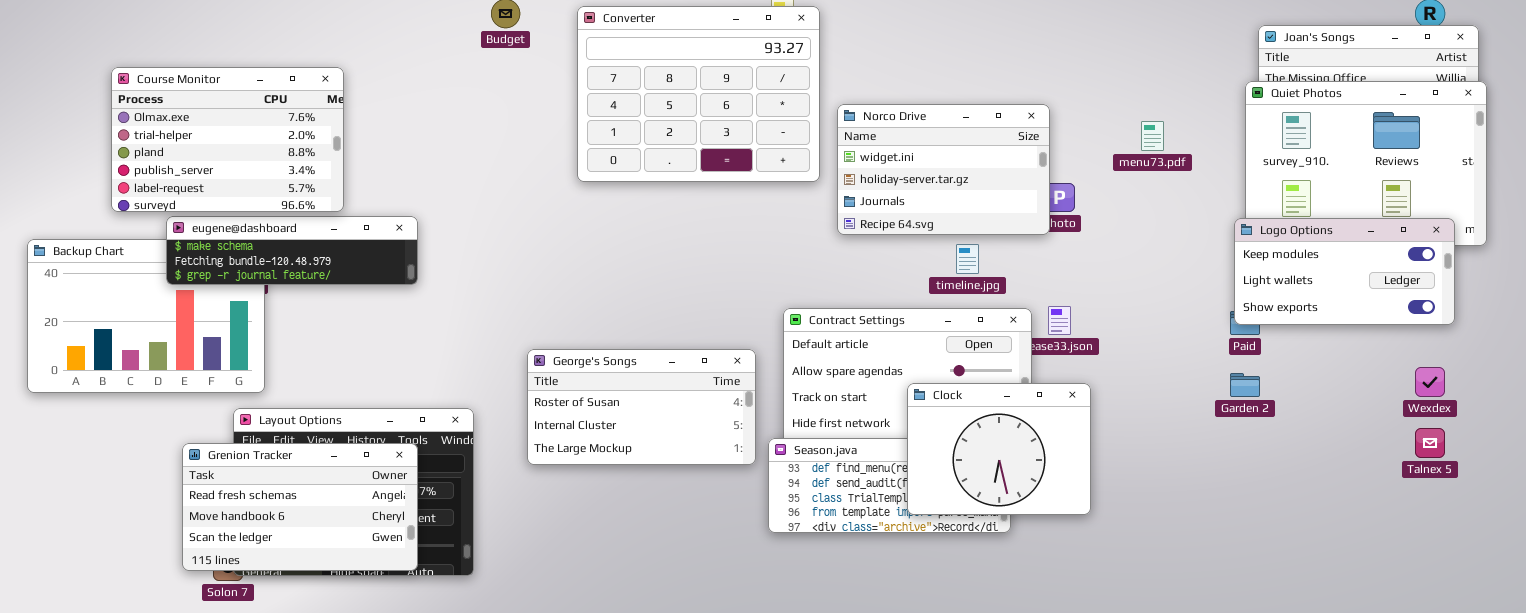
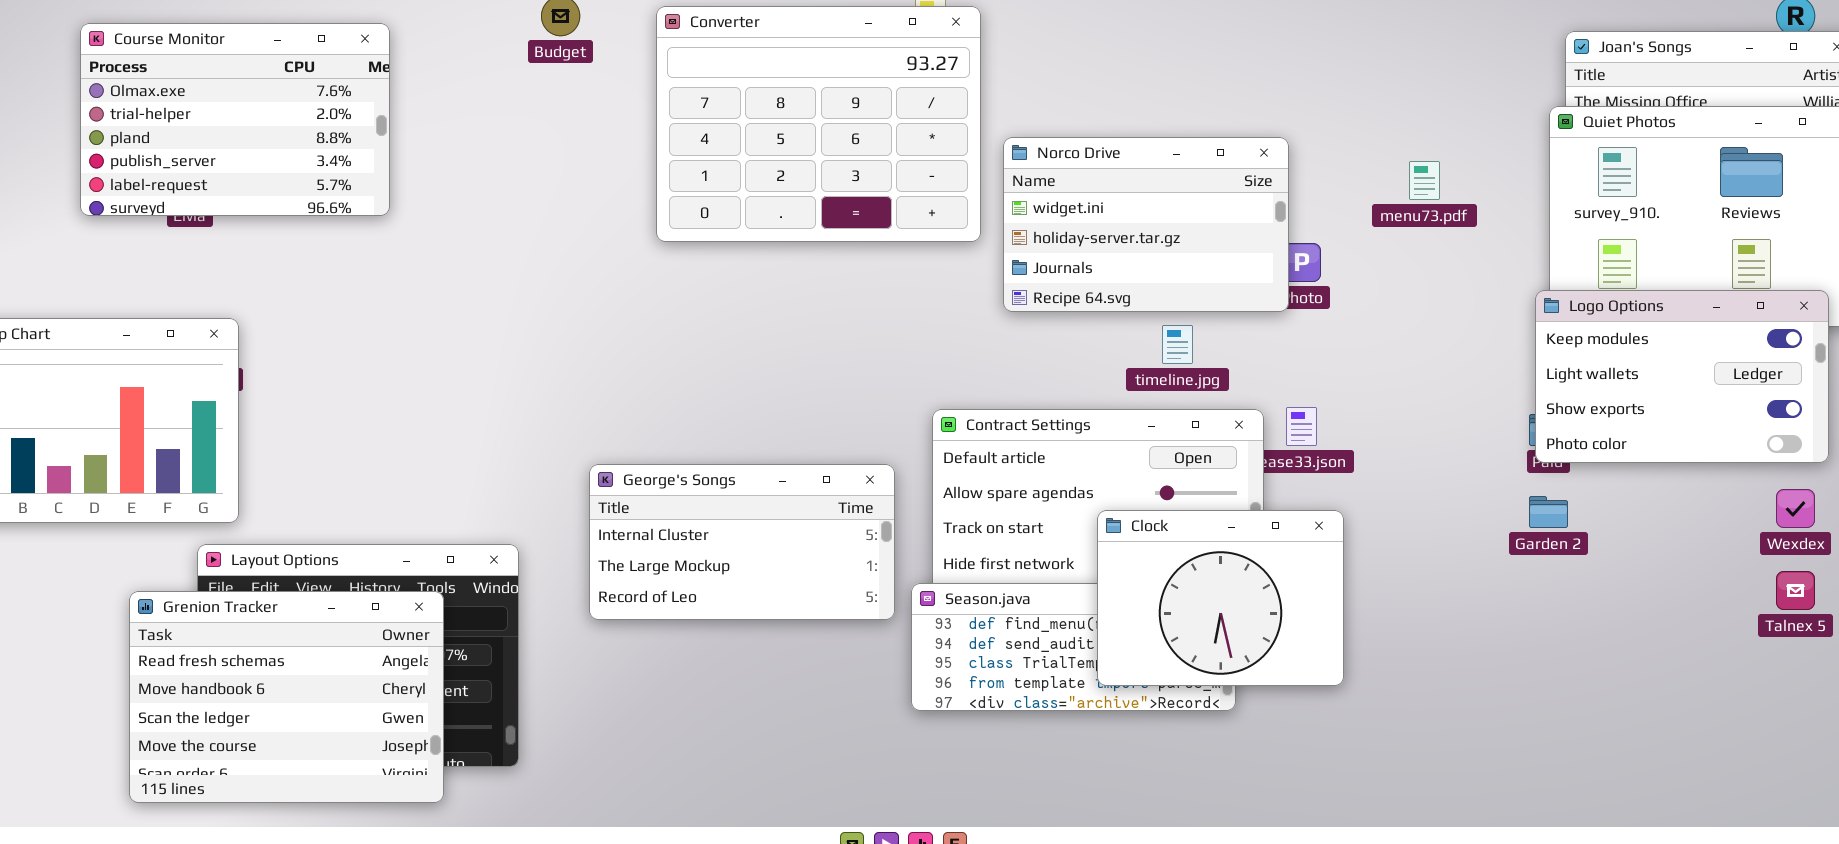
Course Monitor: [111,67,344,212] -> [80,23,390,216], moved
eugene@dashboard: [166,216,418,285] -> none, closed
Logo Options: [1234,218,1455,325] -> [1535,290,1829,463], resized
George's Songs: [527,349,756,465] -> [589,464,895,620], scrolled down 1 row
Grenion Tracker: [182,443,418,571] -> [129,591,444,803], resized

